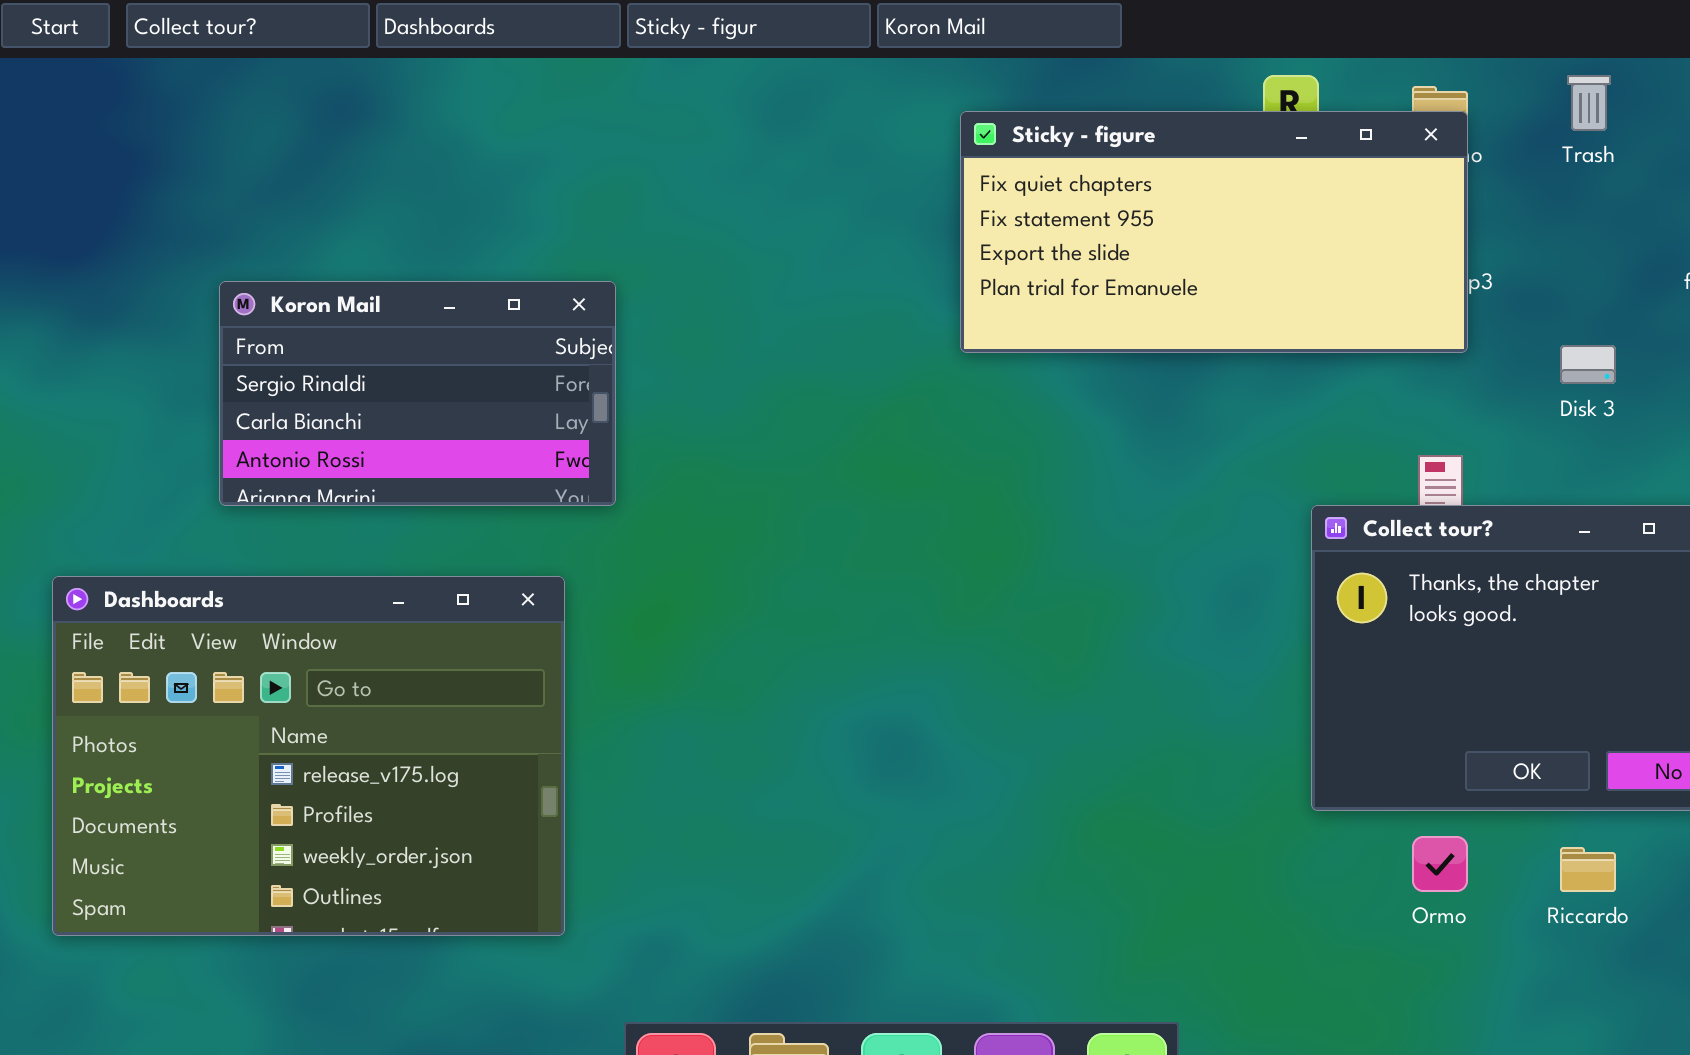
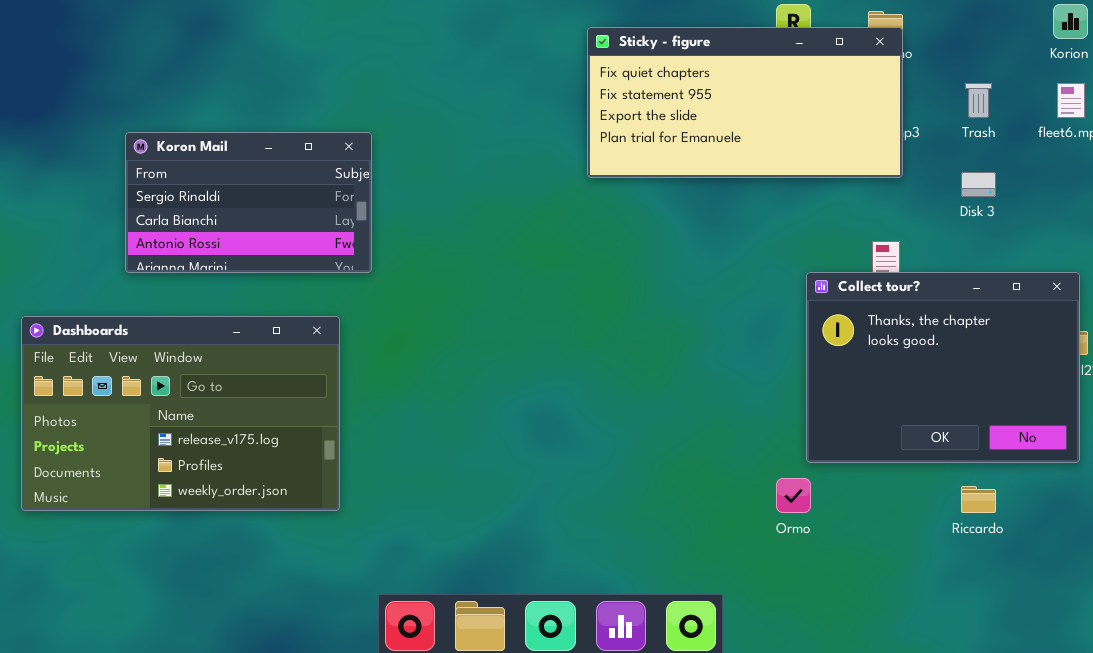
Trash: [1567,75,1611,131] -> [965,83,992,118], moved
Dashboards: [52,576,565,936] -> [21,316,340,511], resized
Ormo: [1412,836,1468,892] -> [776,478,811,513], moved

